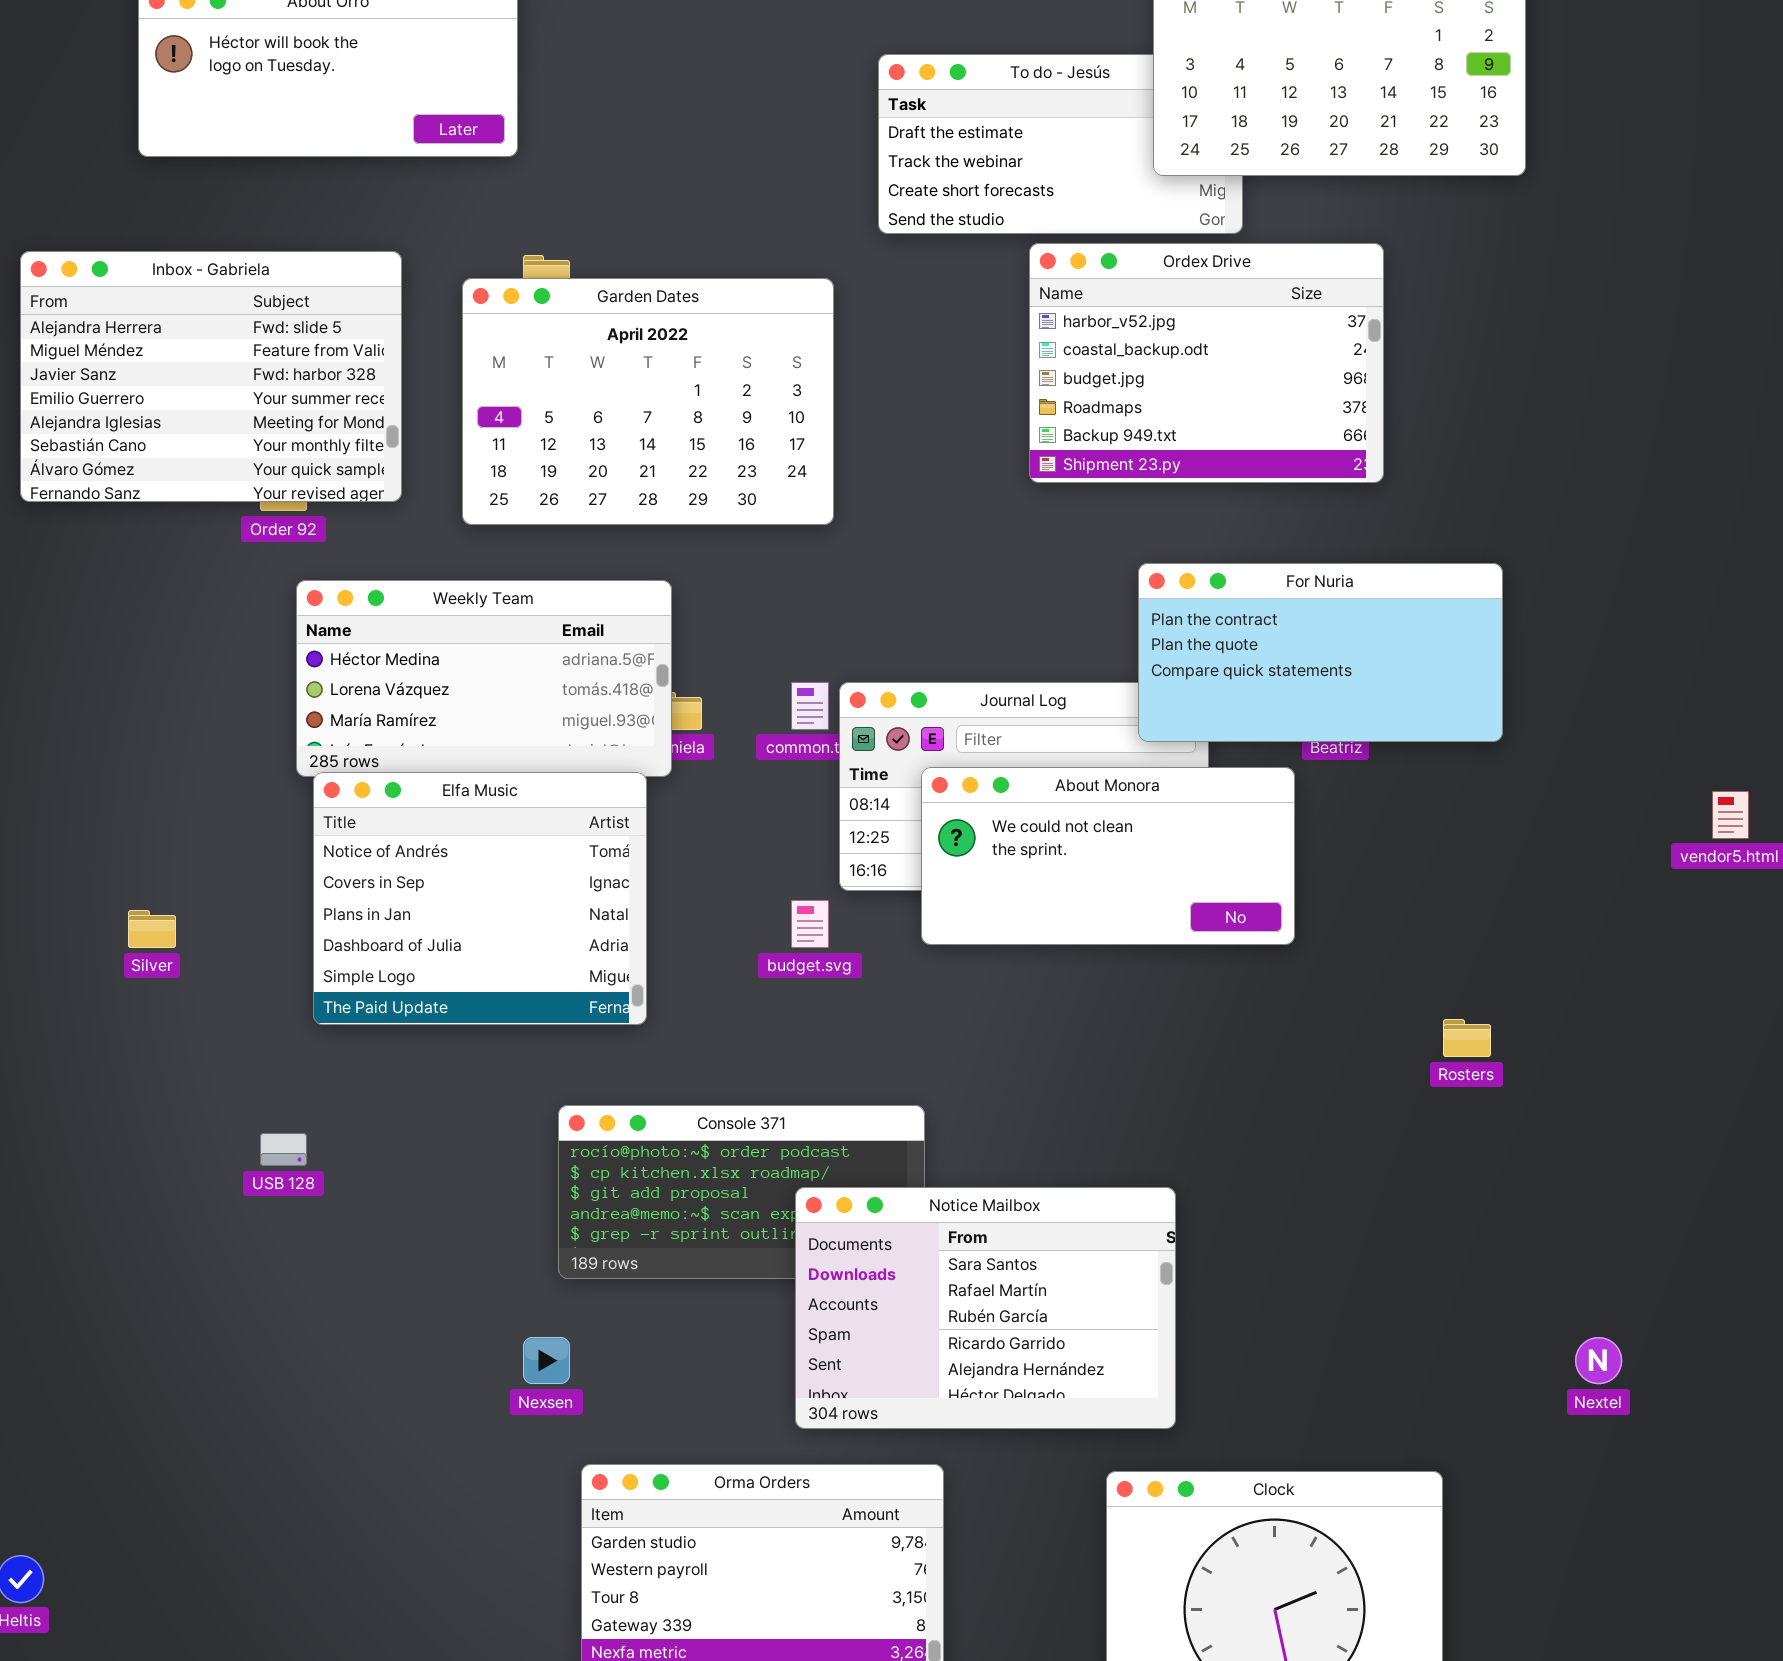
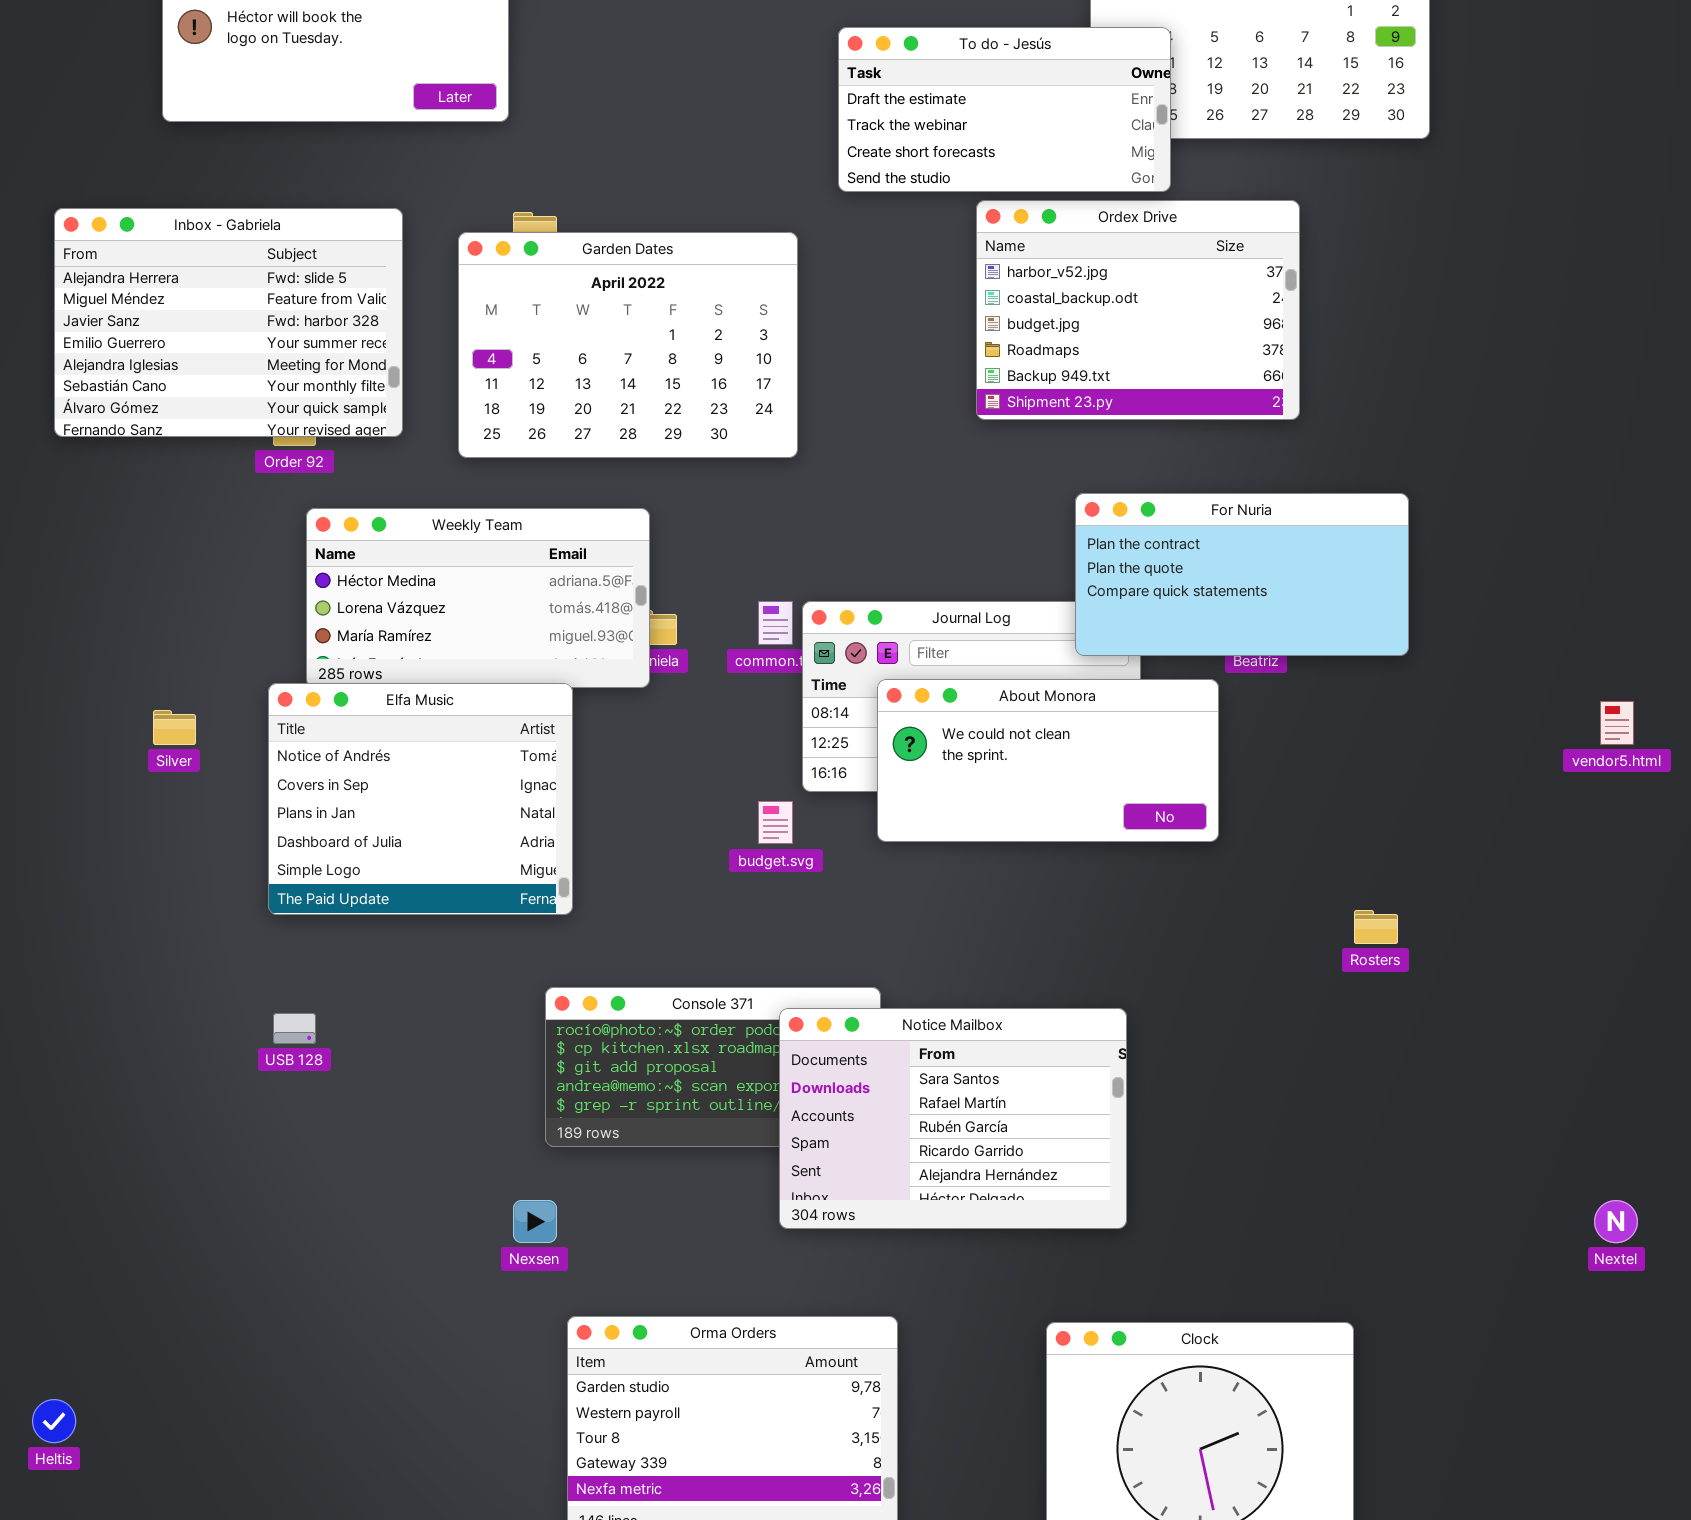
To do - Jesús: [878,54,1243,234] -> [838,27,1171,192], raised
Elfa Music: [313,772,647,1025] -> [268,683,573,915], moved
Silver: [128,910,176,948] -> [153,710,196,745], moved
Notice Mailbox: [795,1187,1176,1429] -> [779,1008,1127,1229], moved
Nextel: [1575,1337,1622,1384] -> [1594,1200,1638,1243], moved

